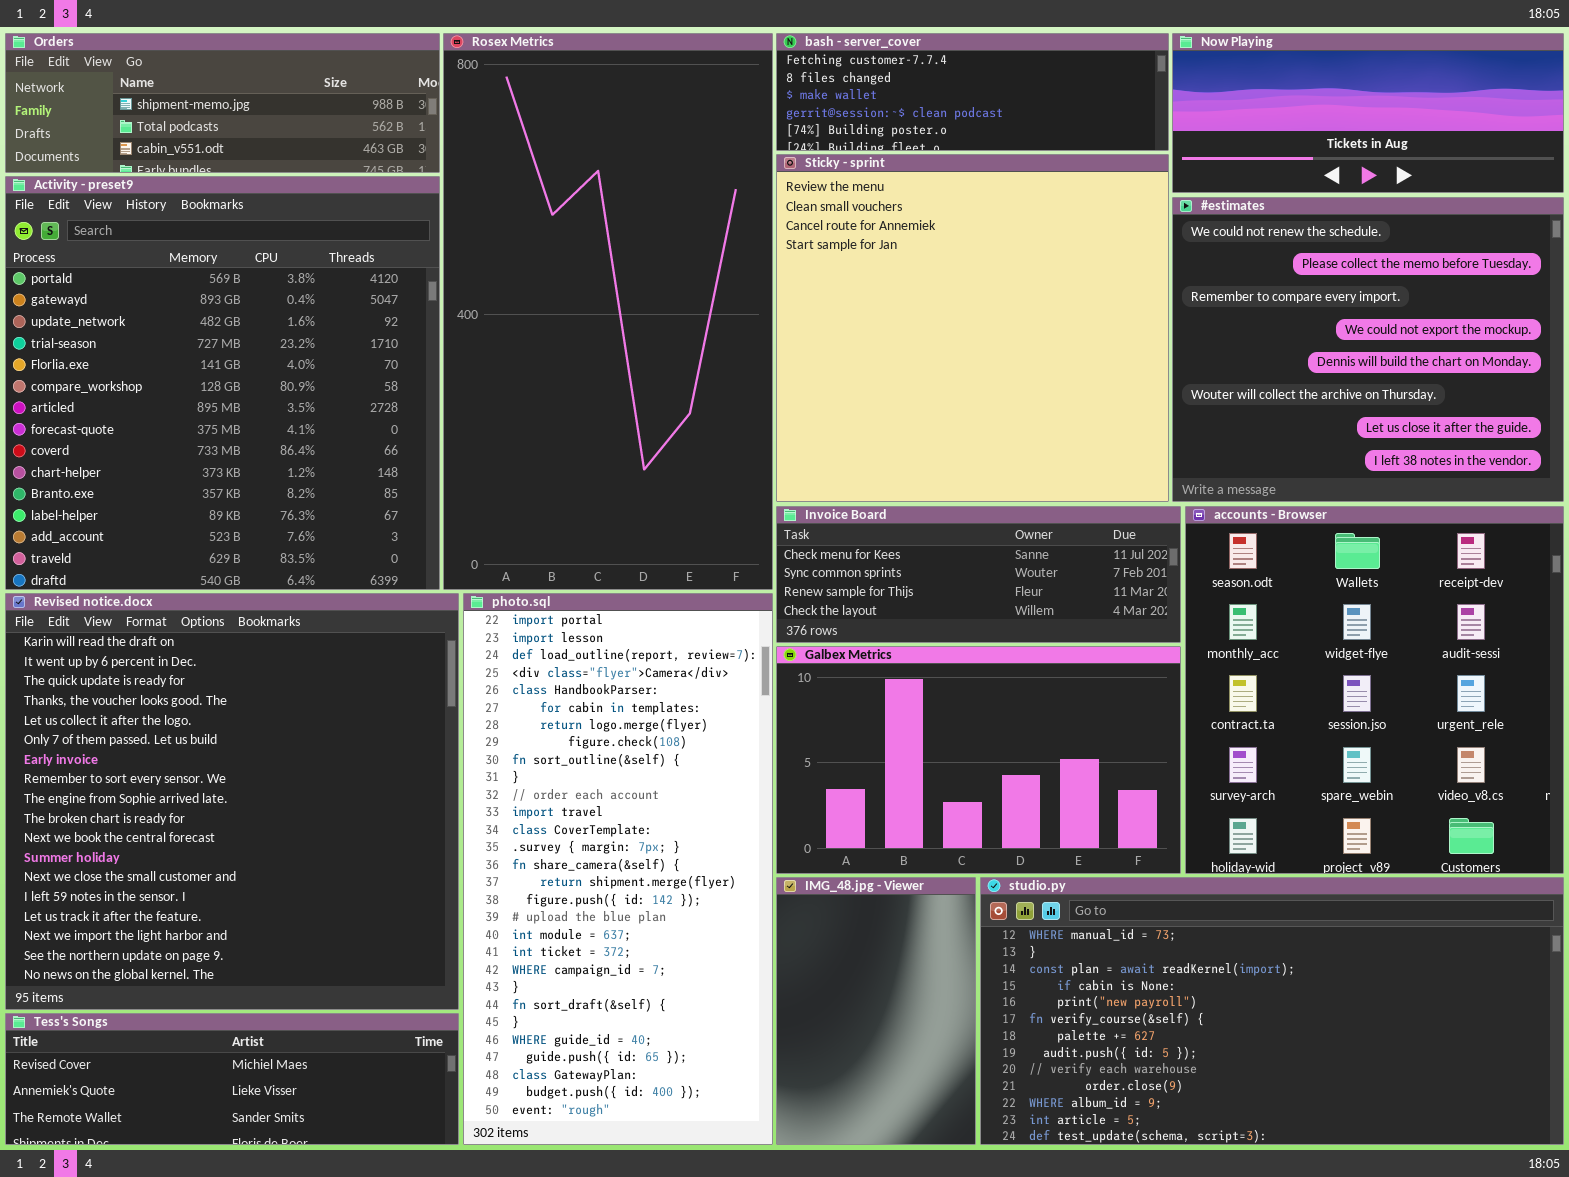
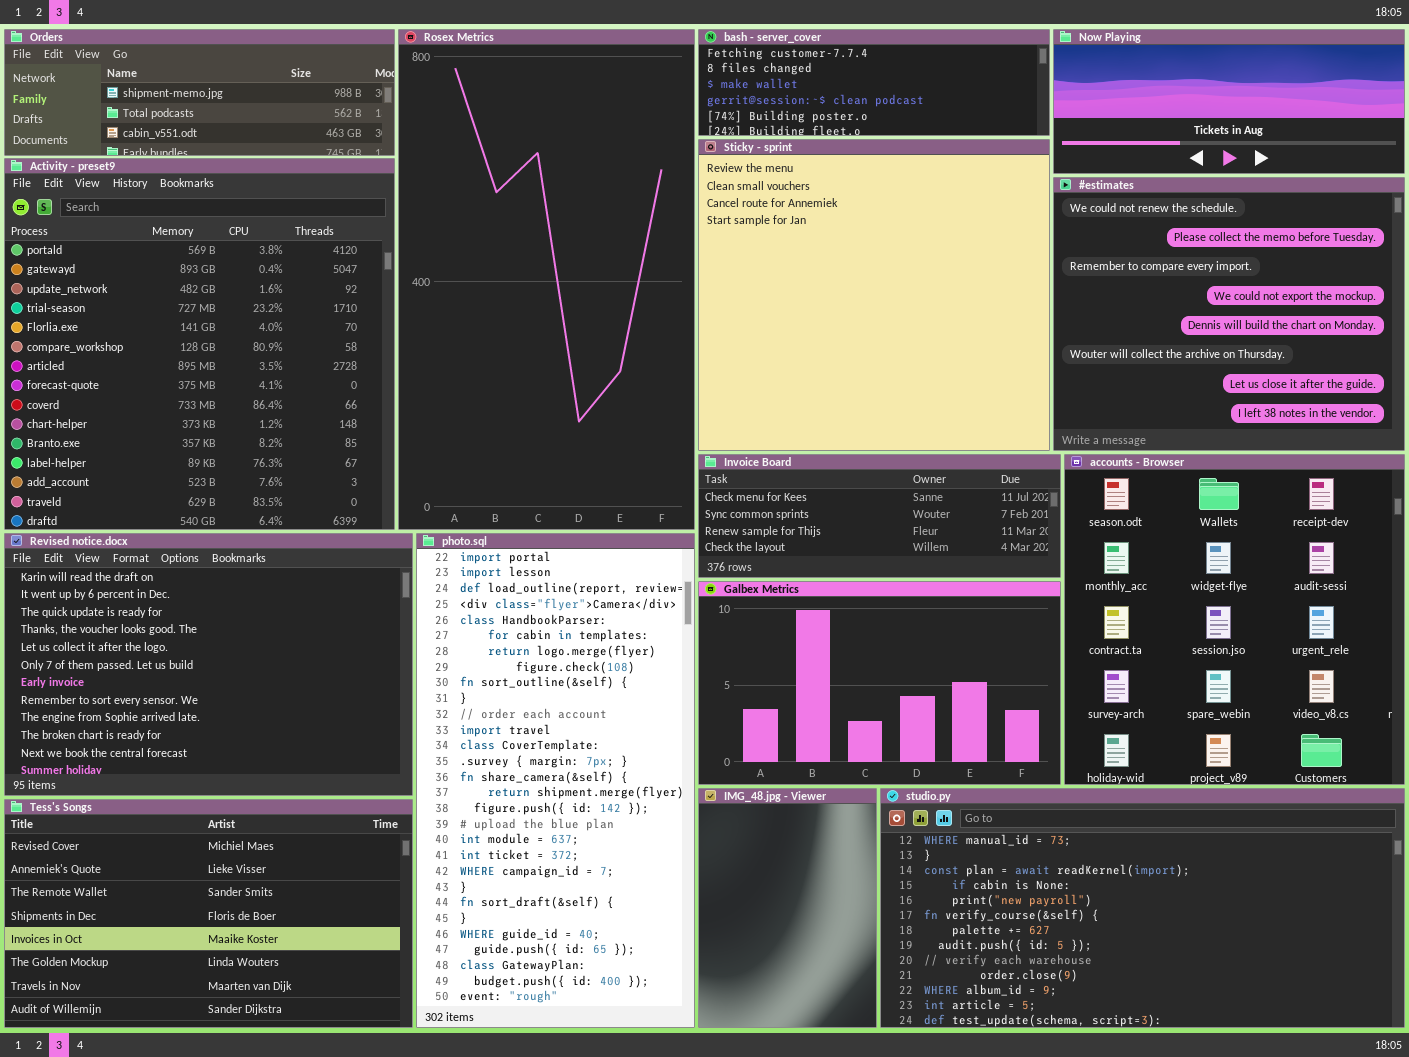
Revised notice.docx: [5,593,459,1010] -> [4,533,413,796], resized
Tess's Songs: [5,1013,459,1145] -> [4,799,413,1028], resized

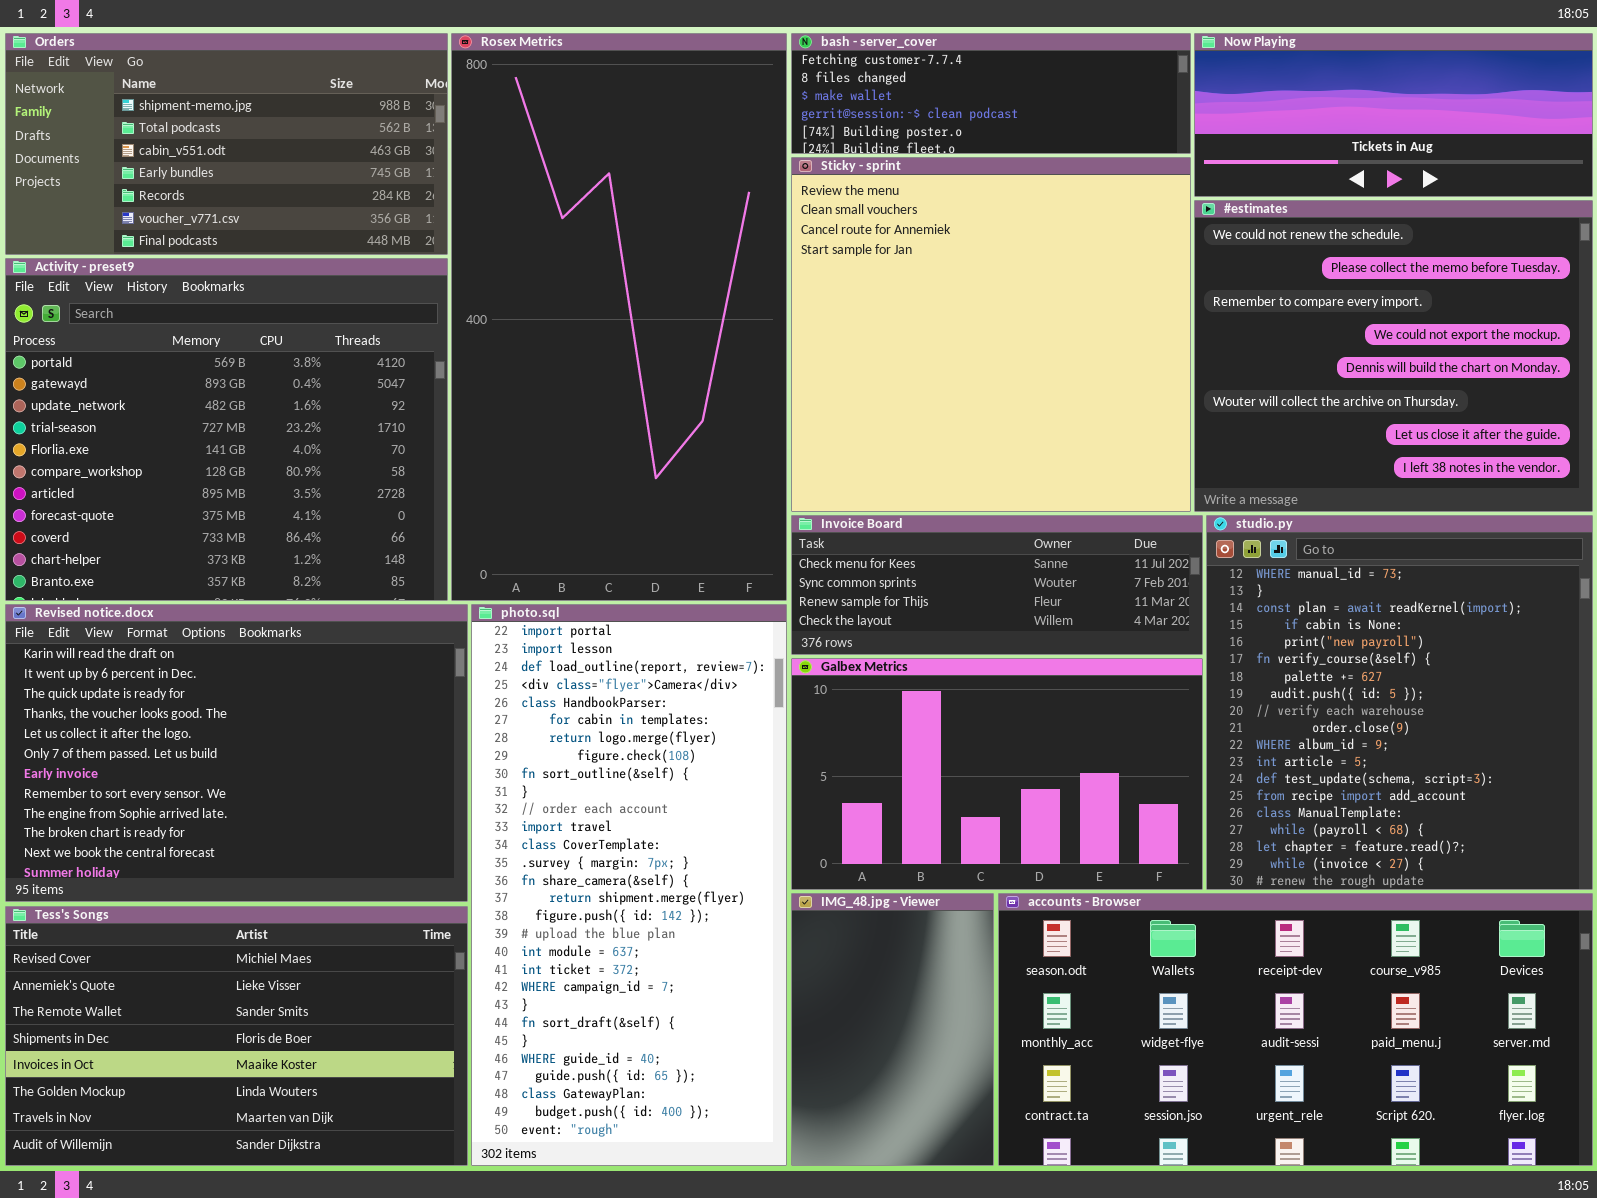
Orders: [4,29,395,156] -> [5,33,448,255], resized
Activity - preset9: [4,158,395,530] -> [5,258,448,601], resized
accounts - Browser: [1064,454,1405,785] -> [998,893,1593,1166], moved, resized
studio.py: [880,788,1405,1028] -> [1206,515,1593,890], moved, resized

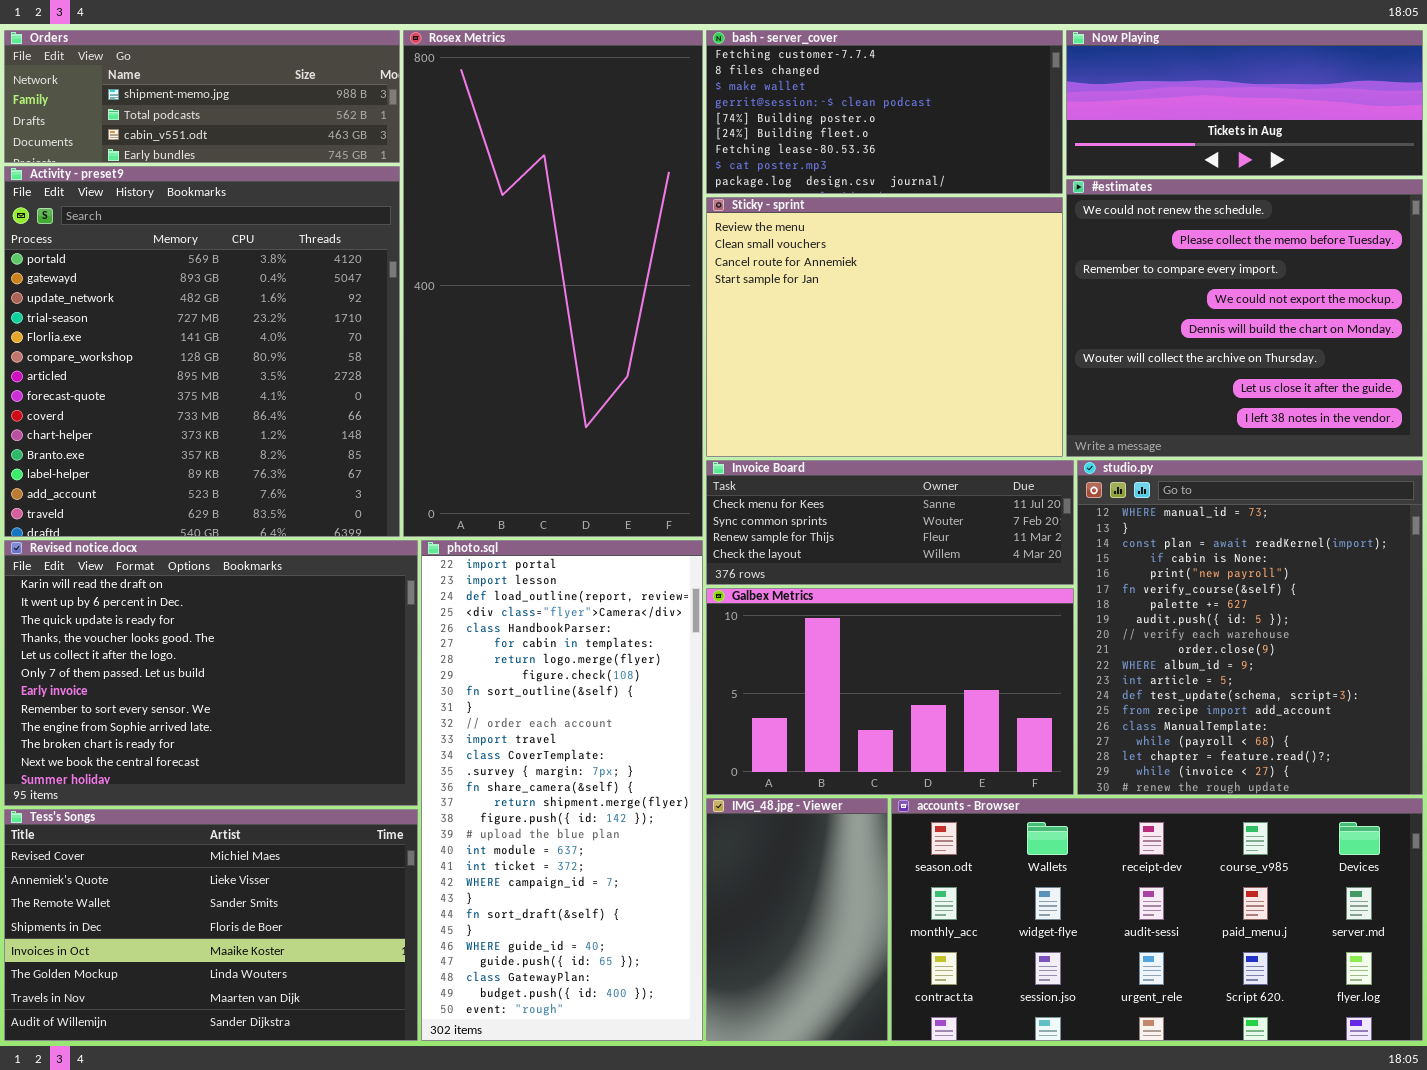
Orders: [5,33,448,255] -> [4,30,400,163], resized
bash - server_cover: [791,33,1191,154] -> [706,30,1063,194], resized
Sticky - sprint: [791,157,1191,512] -> [706,197,1063,457], resized
Activity - preset9: [5,258,448,601] -> [4,166,400,537], resized

